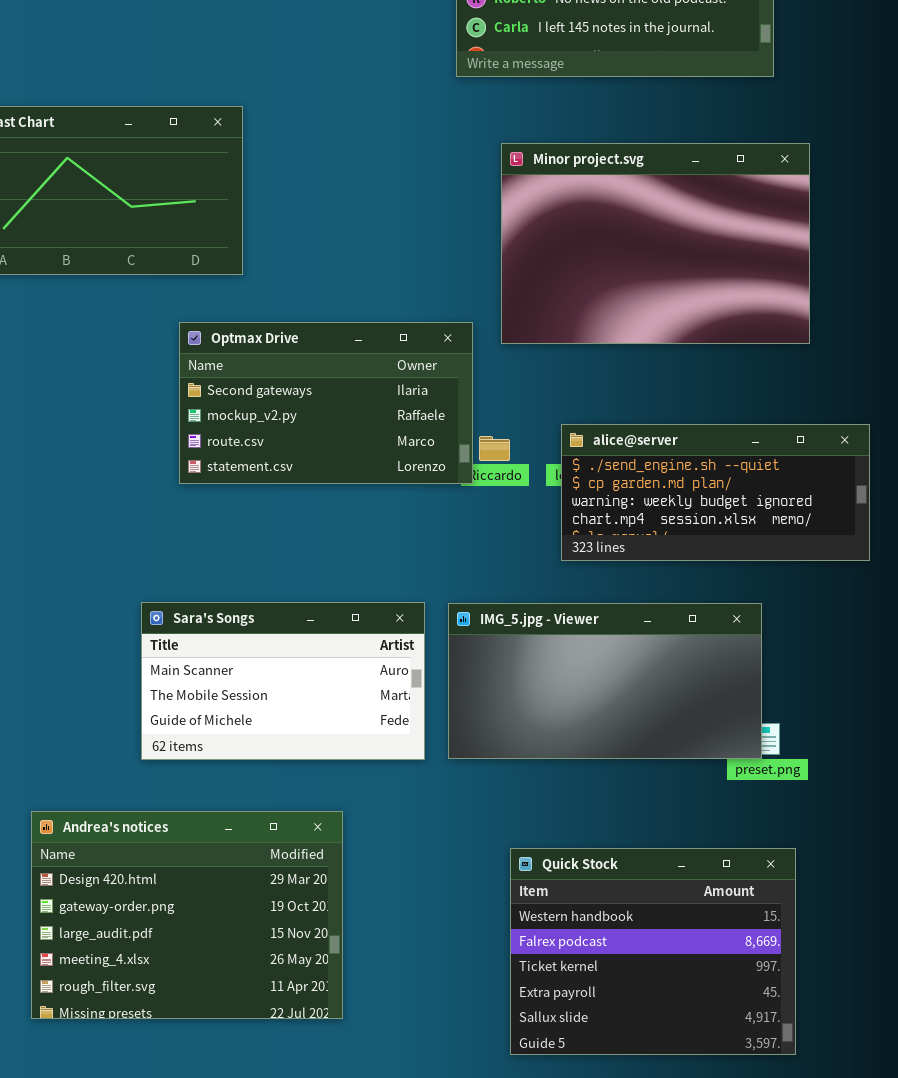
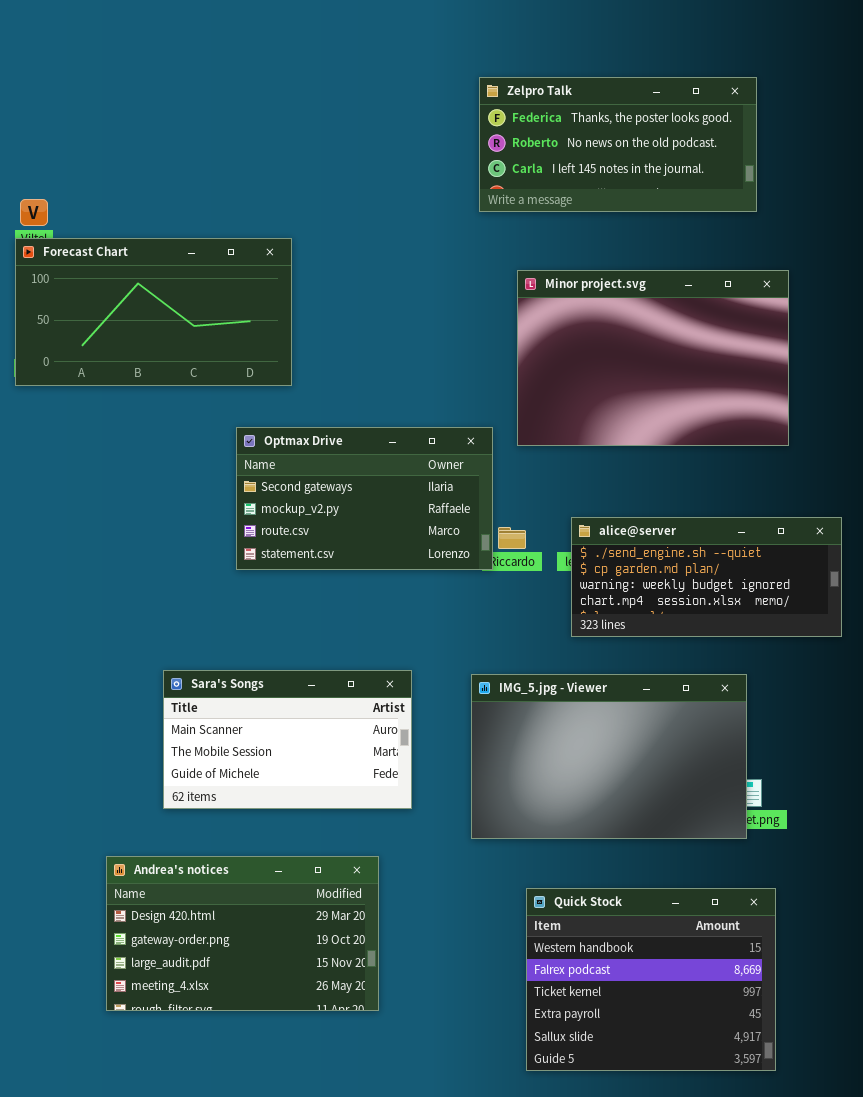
Sara's Songs: [141,602,425,760] -> [163,670,412,809], moved
IMG_5.jpg - Viewer: [448,603,762,759] -> [471,674,747,839], resized
Andrea's notices: [31,811,343,1019] -> [106,856,379,1011], resized

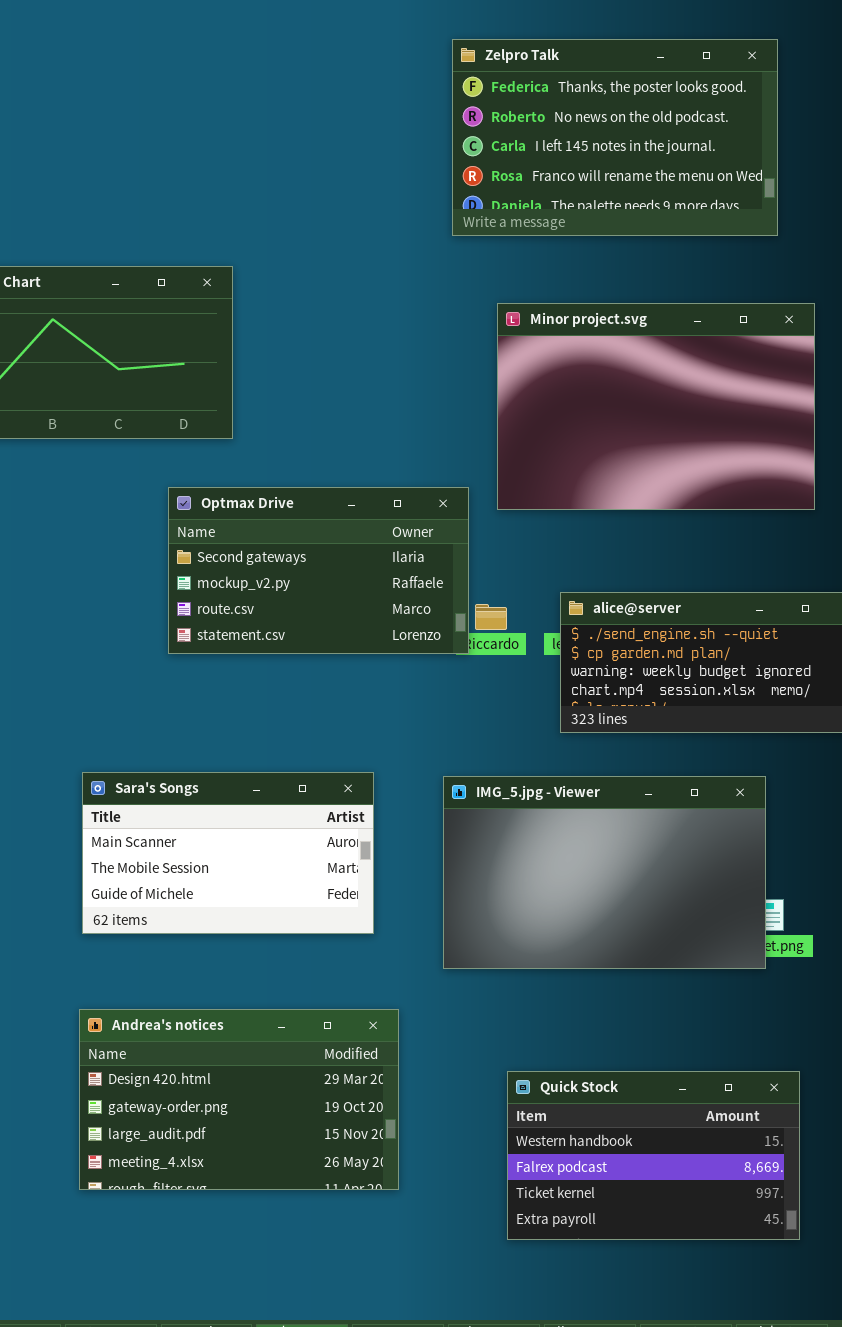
Zelpro Talk: [479,77,757,212] -> [452,39,778,236], resized
Andrea's notices: [106,856,379,1011] -> [79,1009,399,1190], moved
Quick Stock: [526,888,776,1071] -> [507,1071,800,1240], resized

